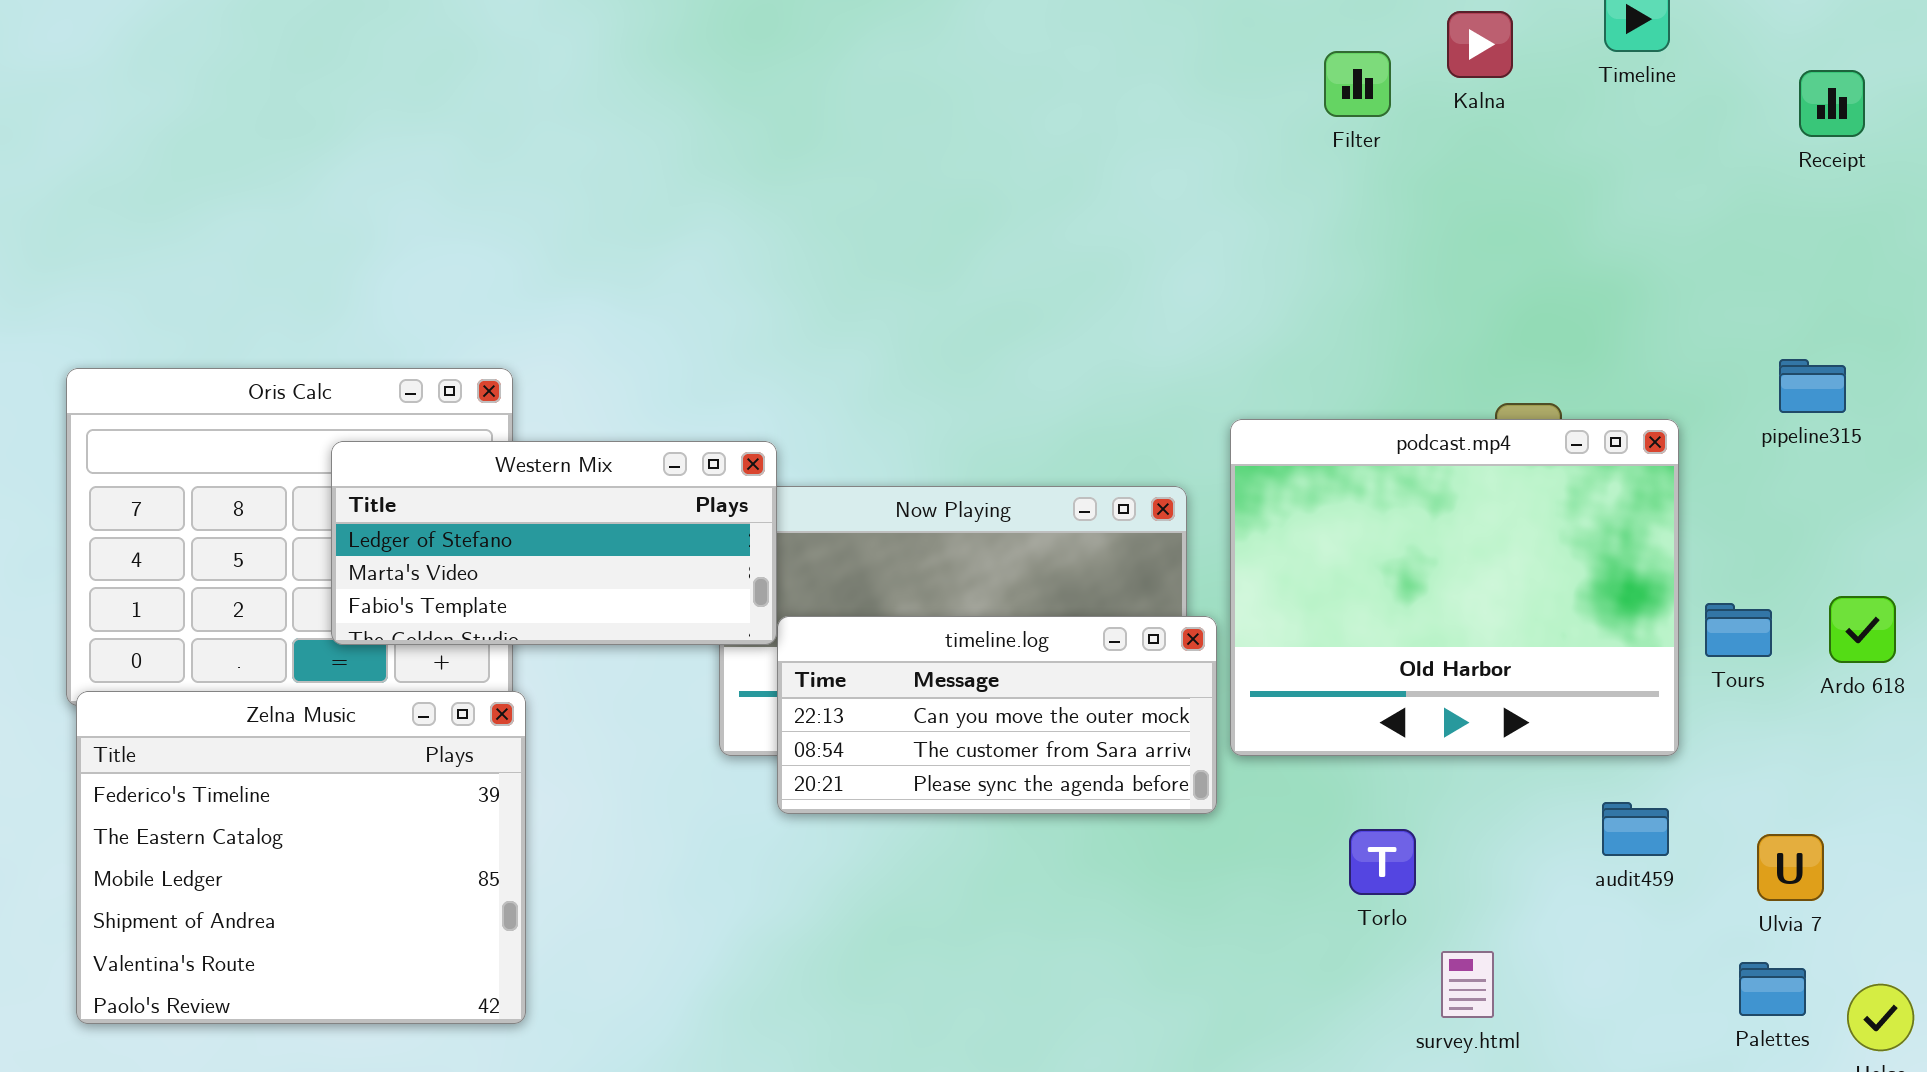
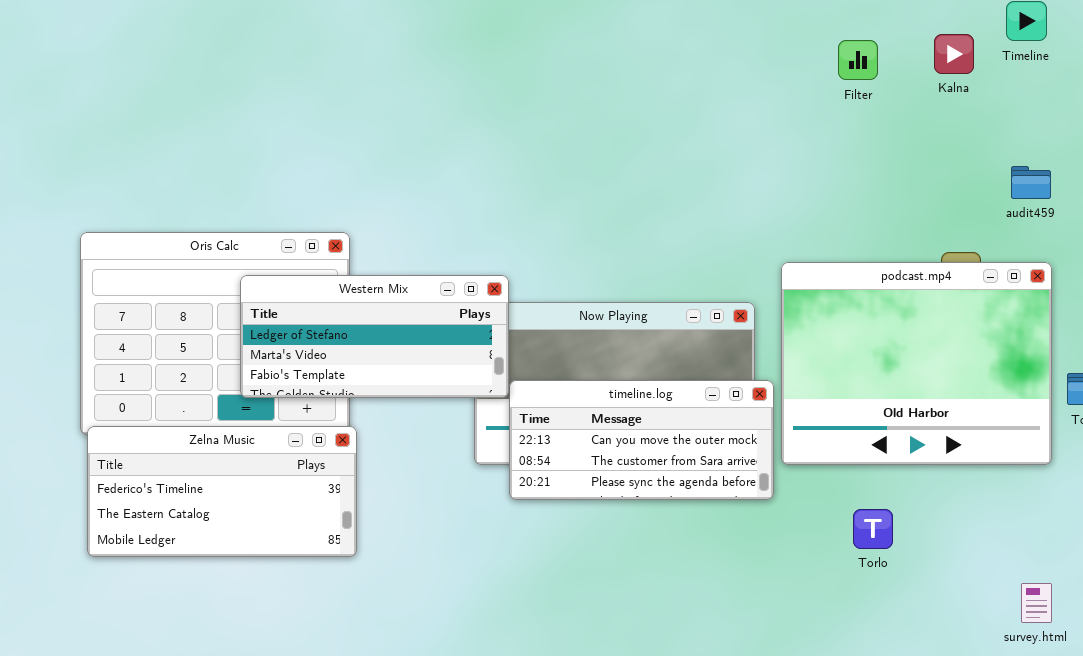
Kalna: [1447,11,1513,78] -> [934,34,974,74], moved
Zelna Music: [76,691,526,1024] -> [87,426,357,557], resized
audit459: [1602,802,1669,856] -> [1011,166,1051,199], moved
survey.html: [1441,951,1494,1018] -> [1021,583,1052,623], moved

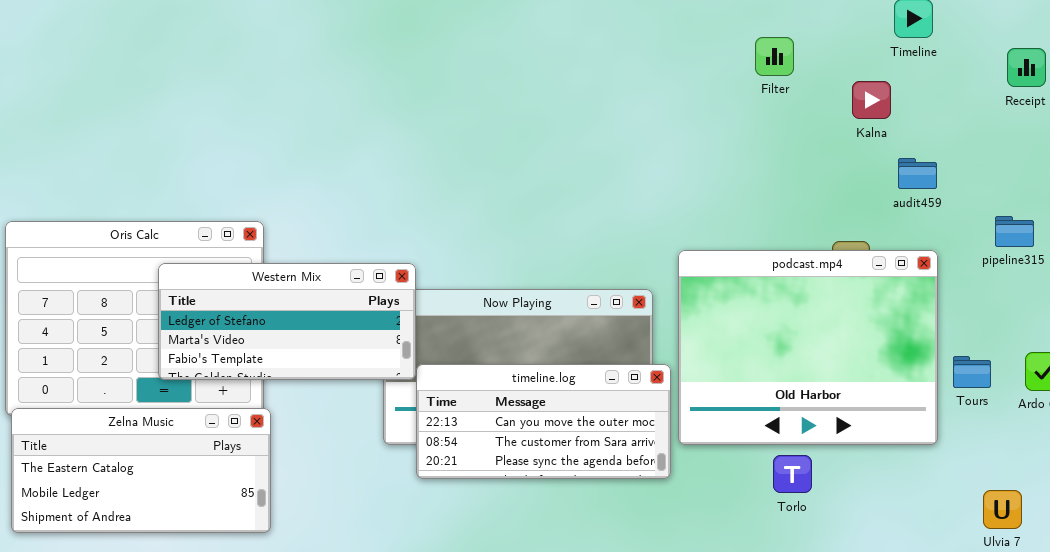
Kalna: [934,34,974,74] -> [852,81,891,119], moved
Filter: [838,40,878,80] -> [755,37,794,76], moved
Zelna Music: [87,426,357,557] -> [11,408,271,533], scrolled down 1 row
Torlo: [853,509,893,549] -> [773,455,812,493], moved

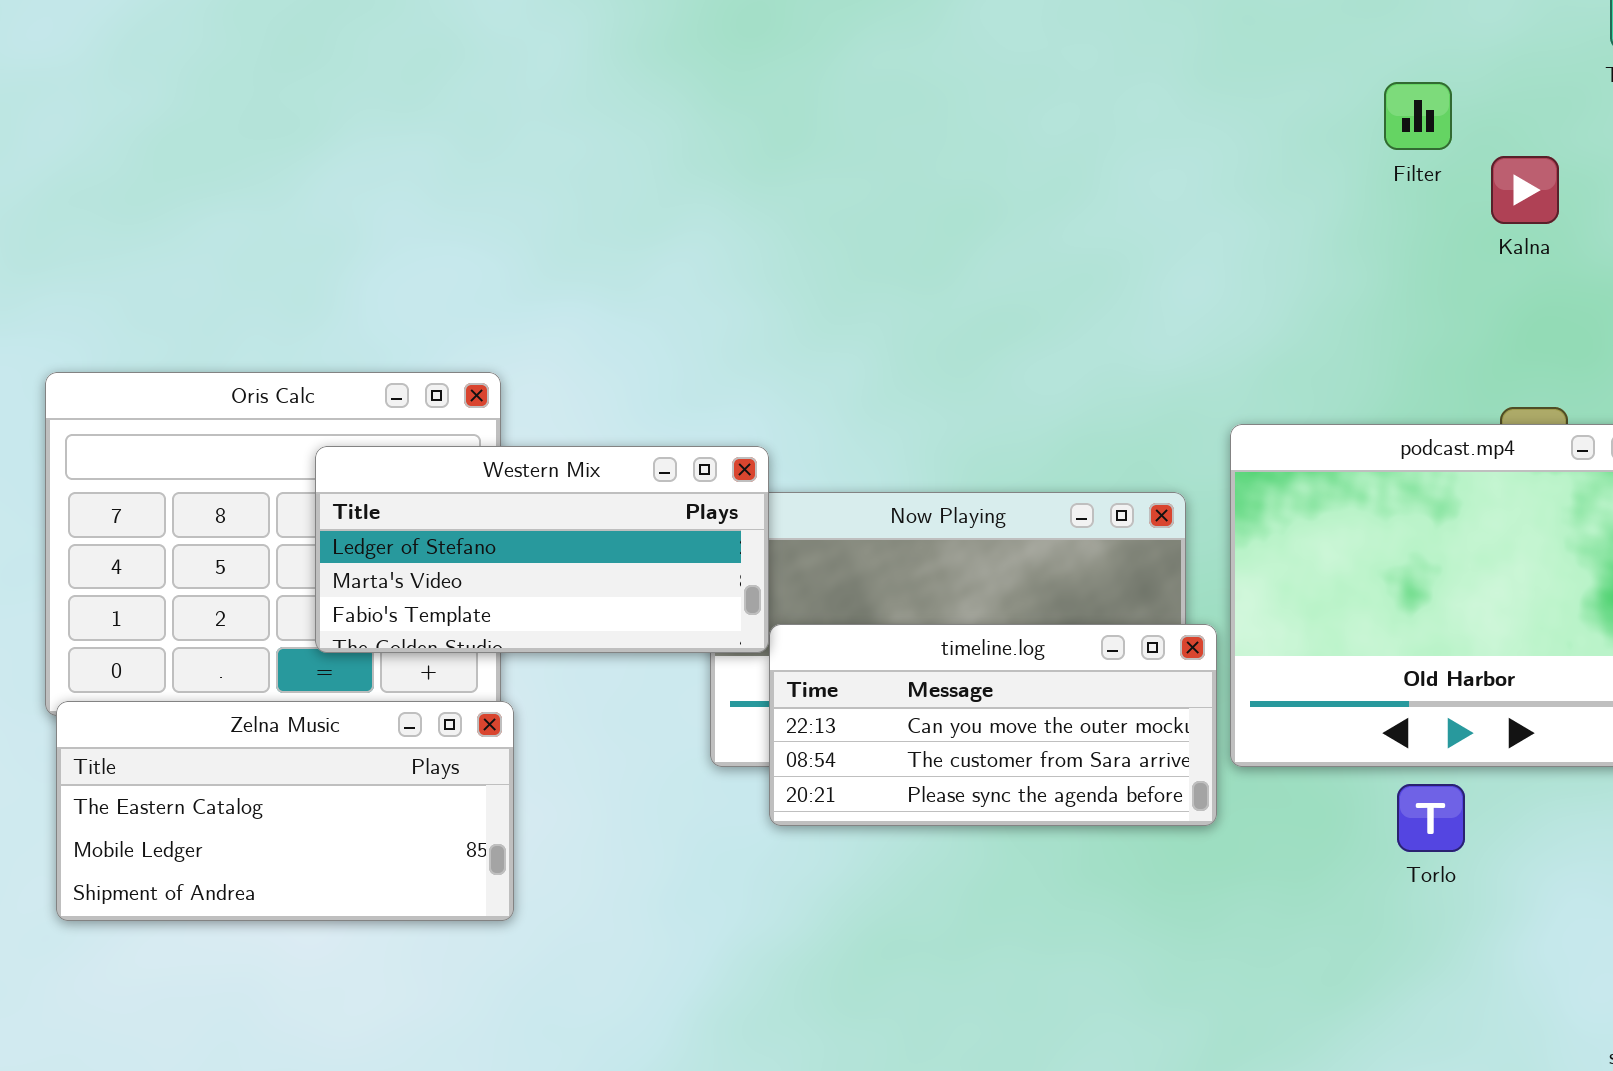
Filter: [755,37,794,76] -> [1384,82,1452,150], moved
Kalna: [852,81,891,119] -> [1491,156,1559,224], moved

